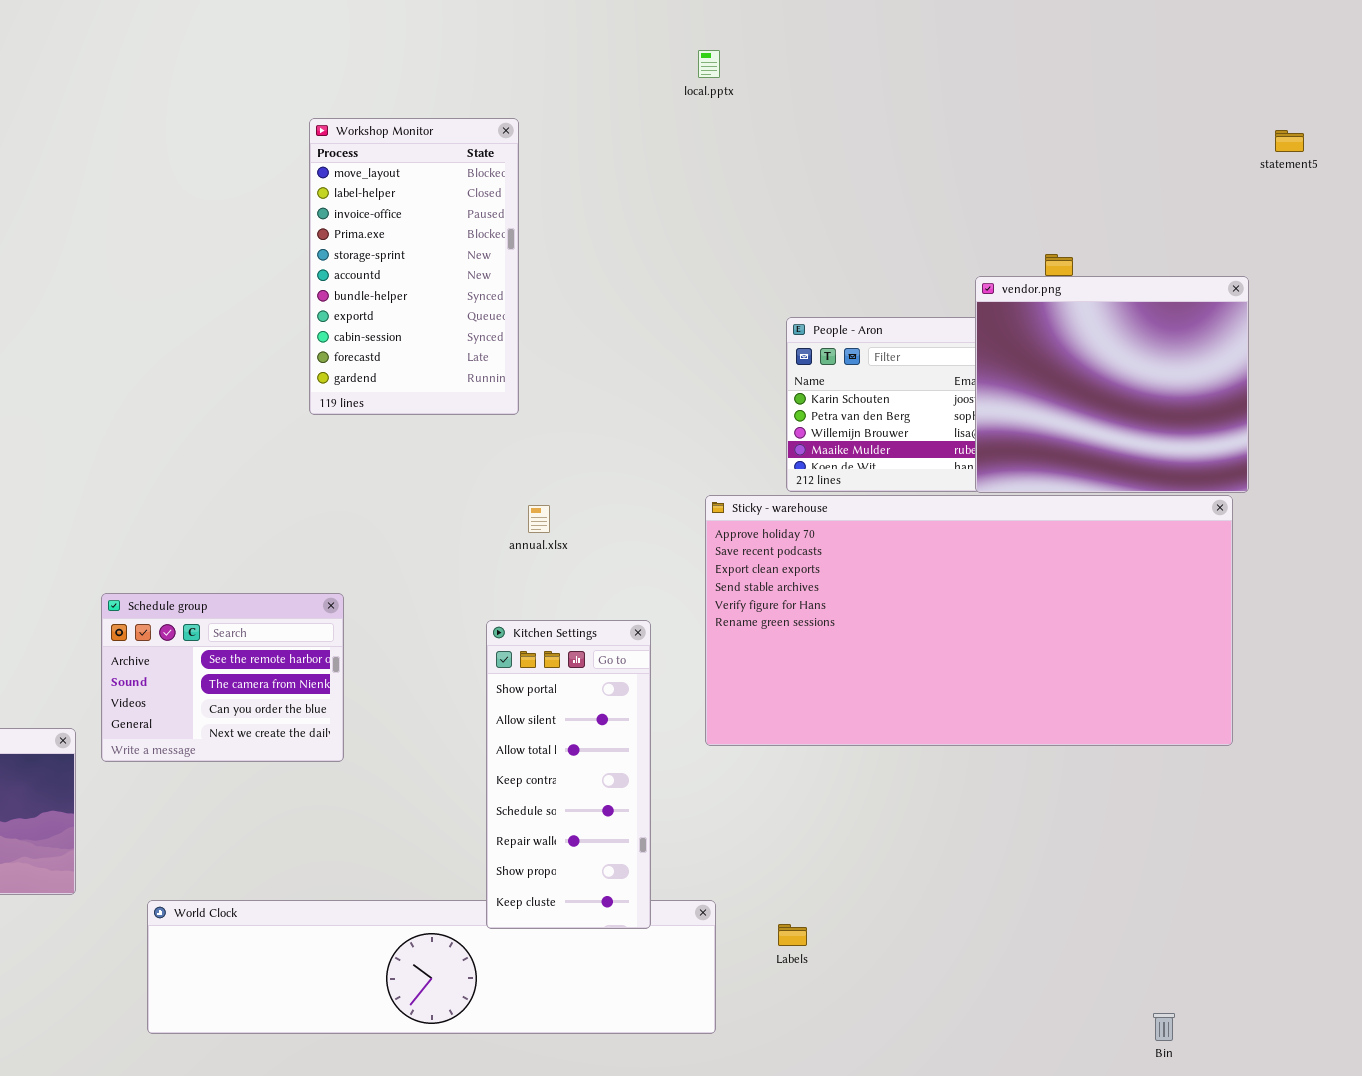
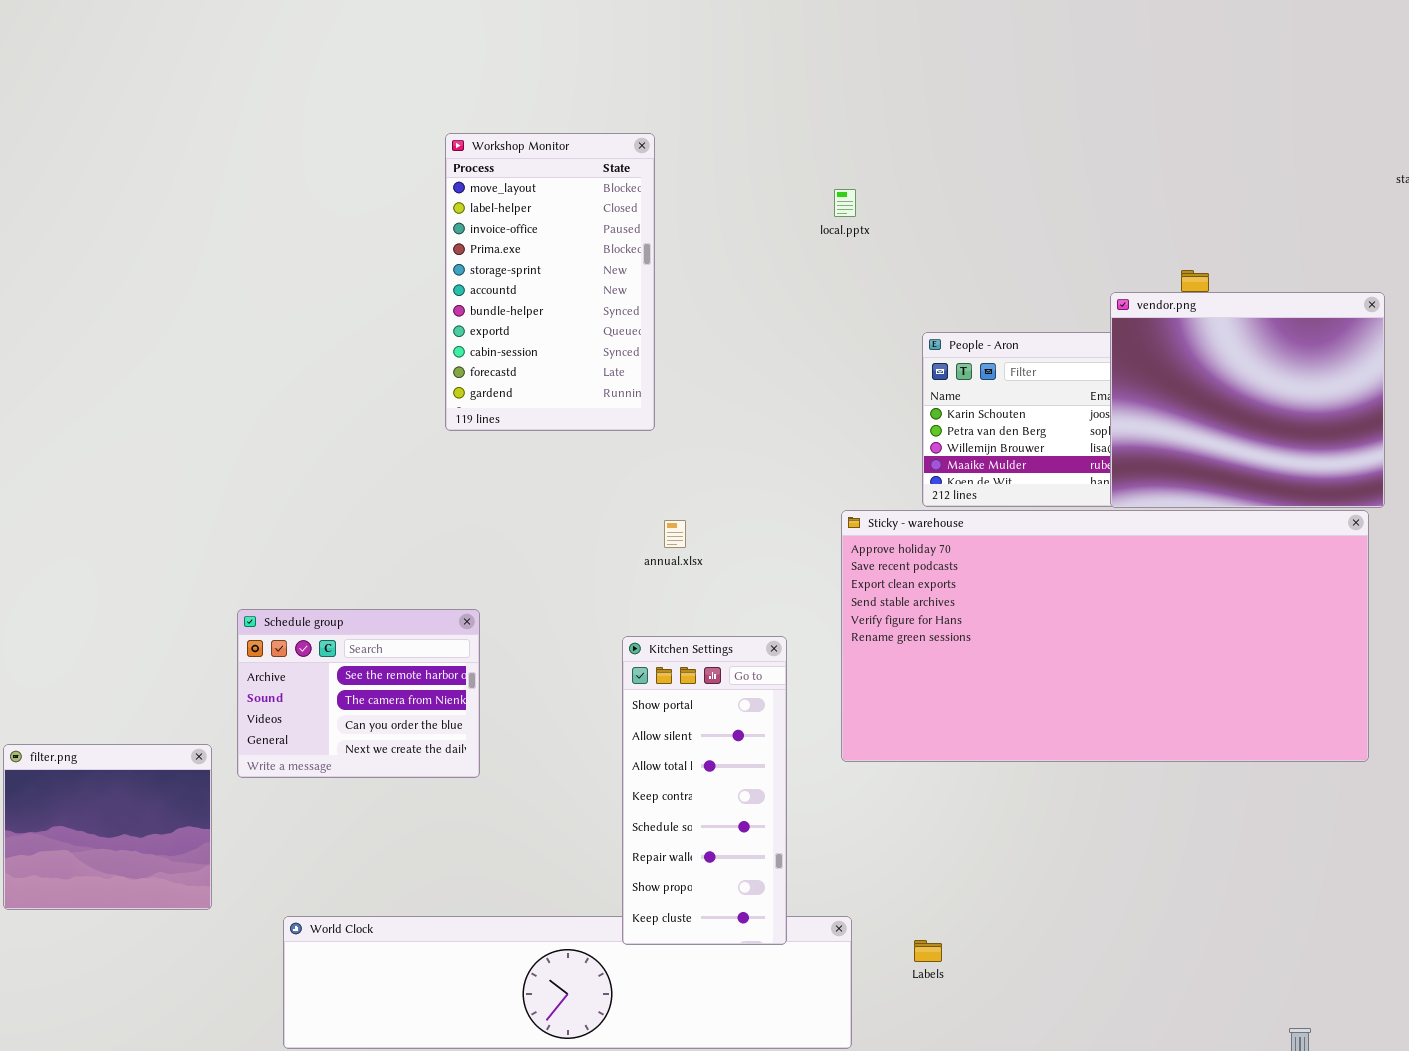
local.pptx: [698,50,720,78] -> [834,189,856,217], moved

